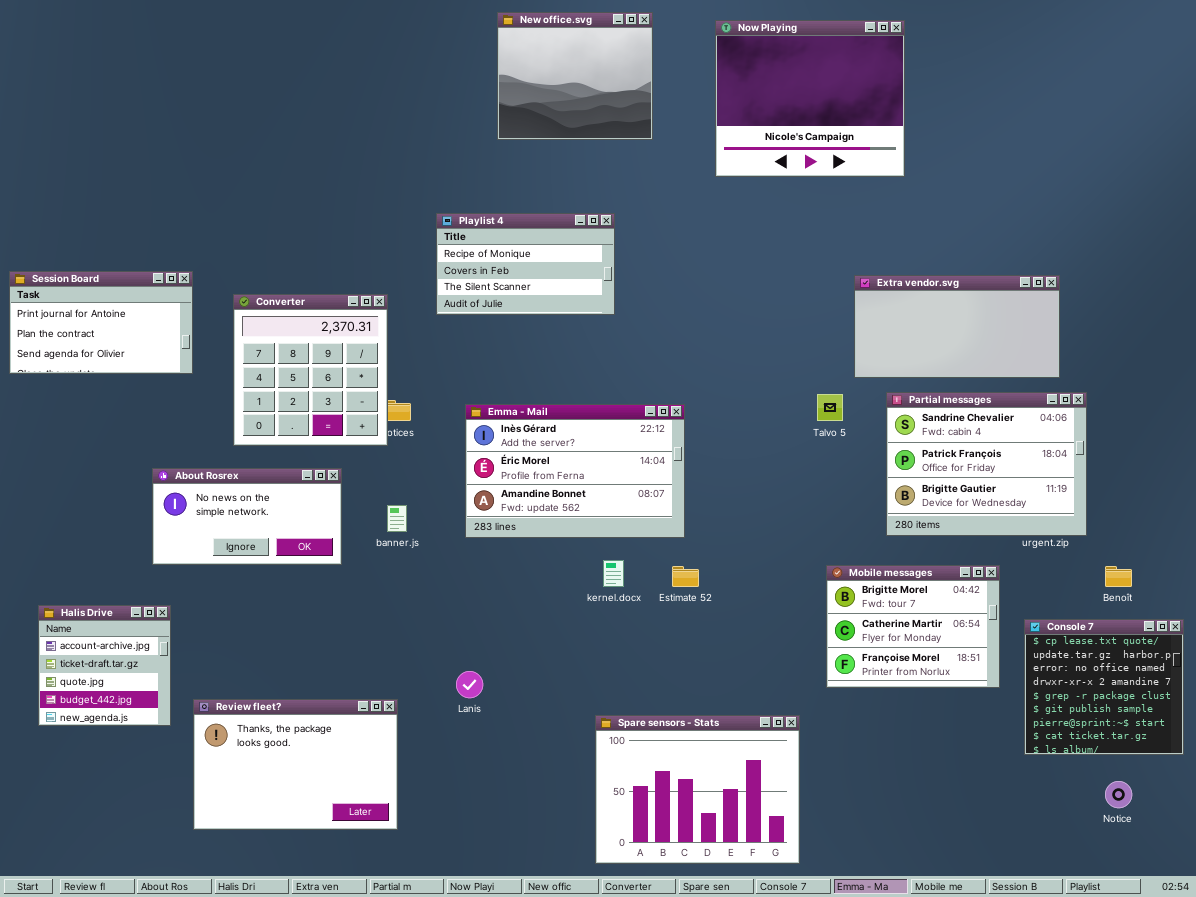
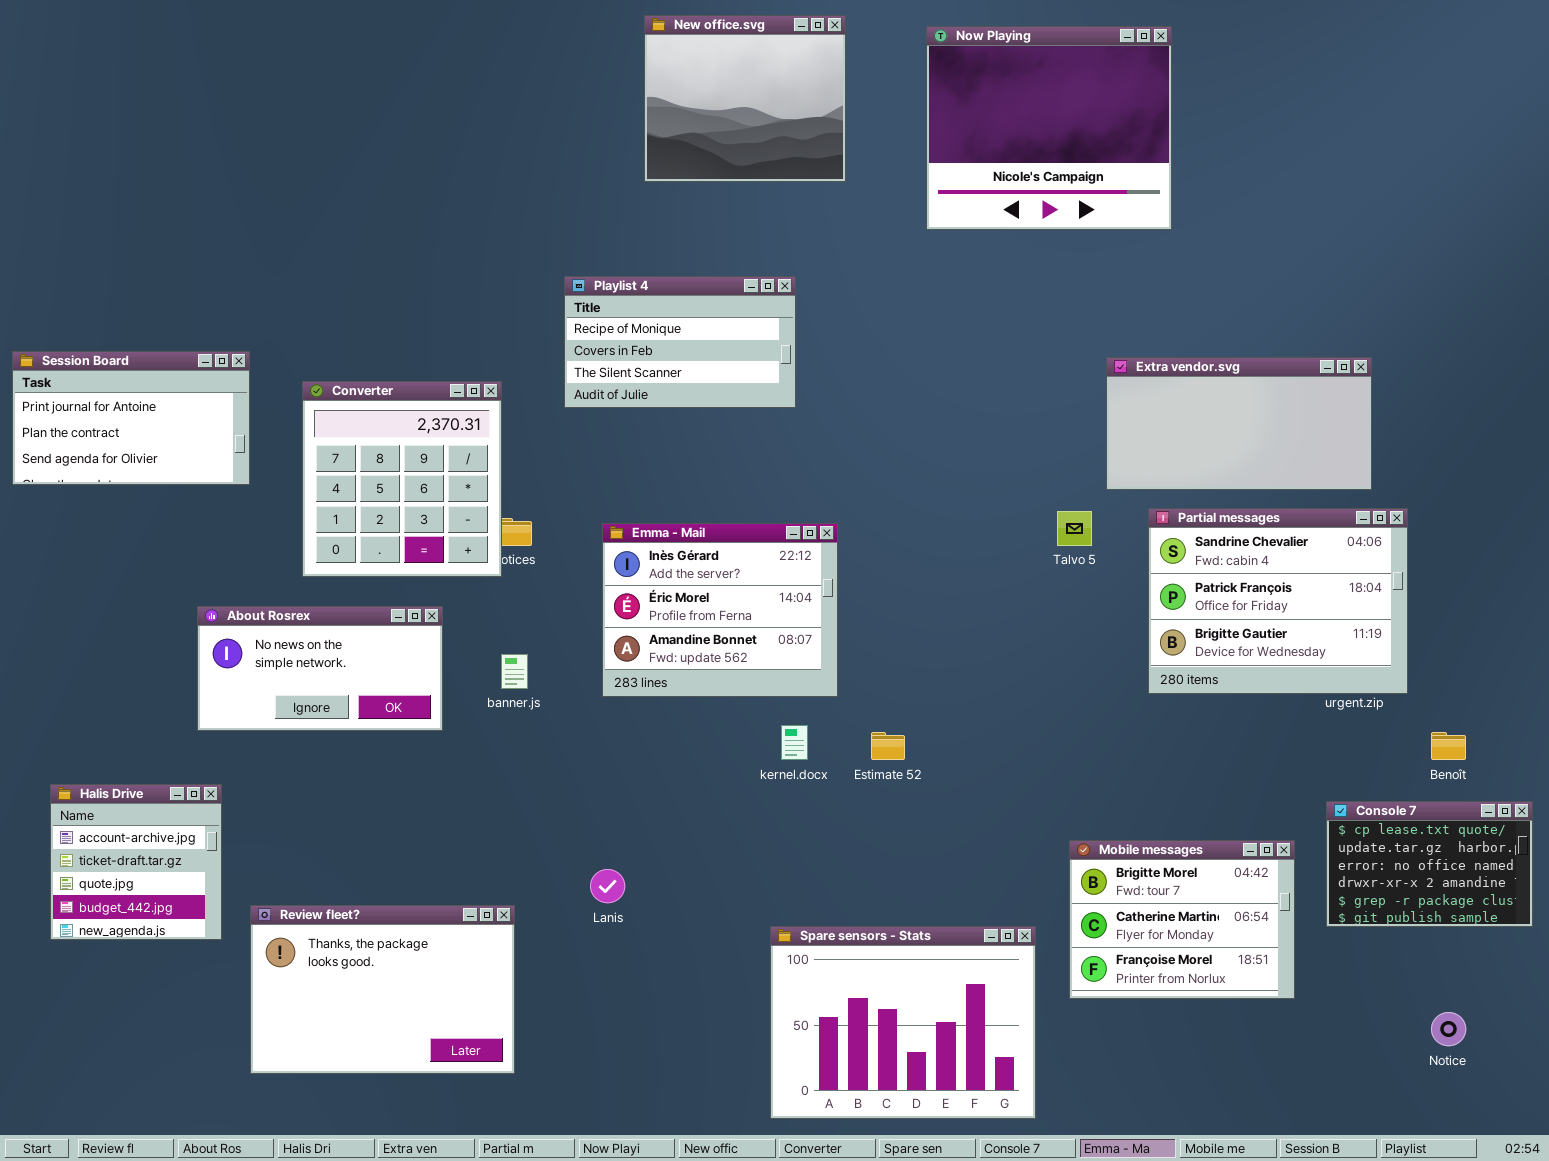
Emma - Mail: [465,404,685,538] -> [602,523,838,697], resized
Mobile messages: [826,565,1000,688] -> [1069,840,1295,999], moved
Console 7: [1024,619,1184,755] -> [1326,801,1533,927], resized

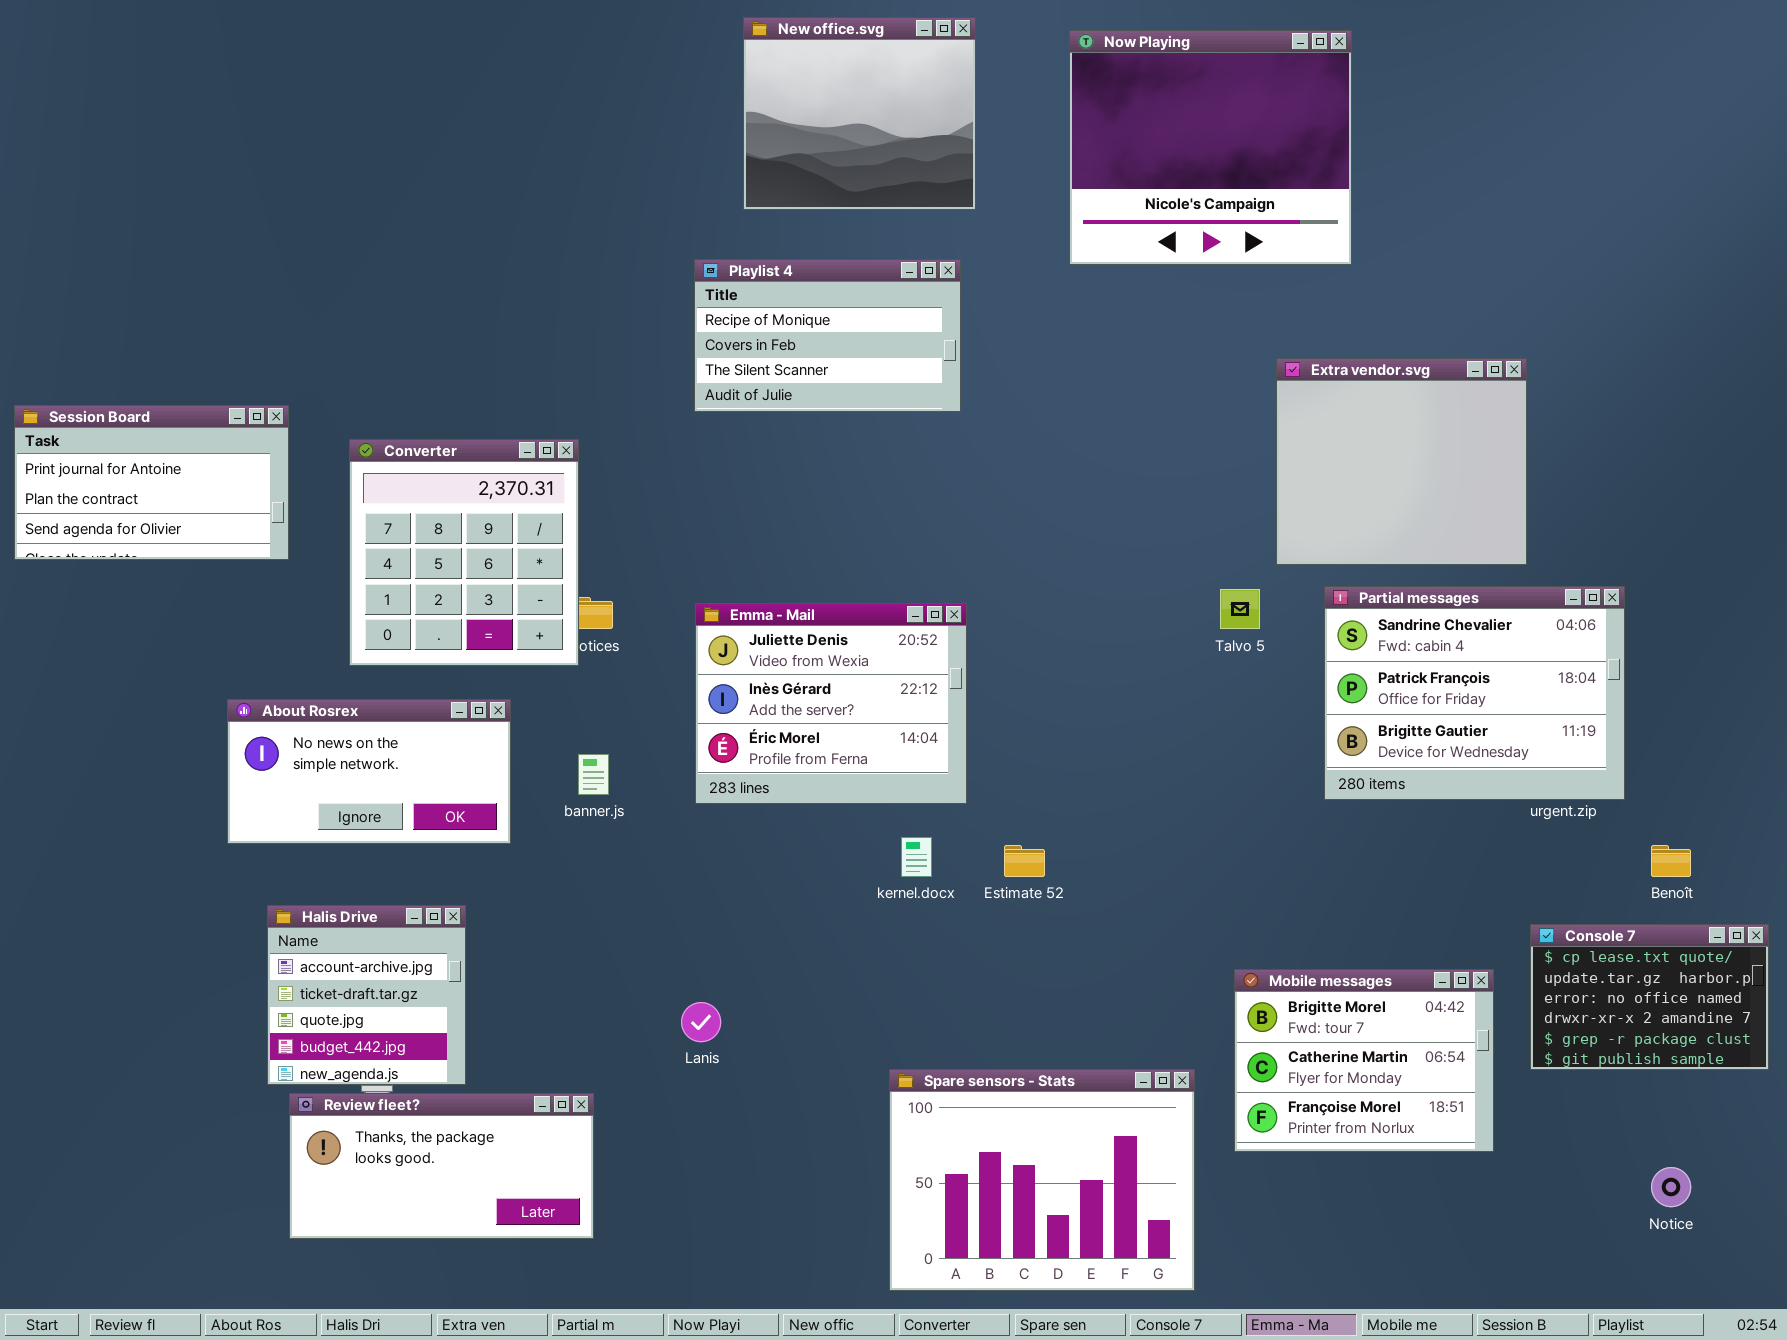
Playlist 4: [564,276,796,408] -> [694,259,961,412], moved
Extra vendor.svg: [1106,357,1372,490] -> [1276,358,1527,565], resized
Emma - Mail: [602,523,838,697] -> [695,603,967,804], scrolled up 1 row
Halis Drive: [50,784,222,940] -> [267,905,466,1085], moved
Review fleet?: [250,905,515,1074] -> [289,1093,594,1239], resized

